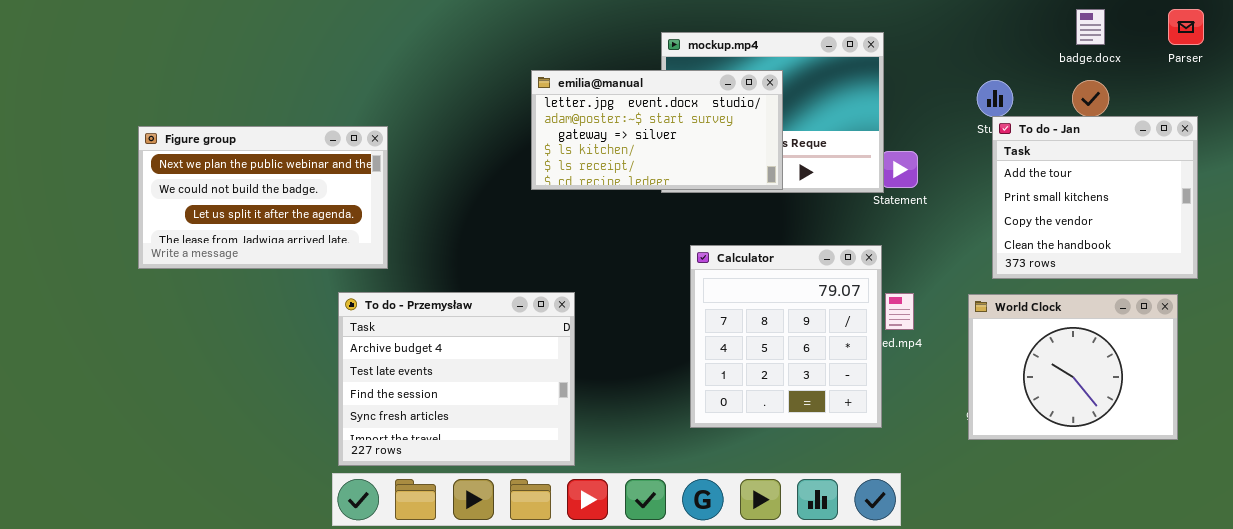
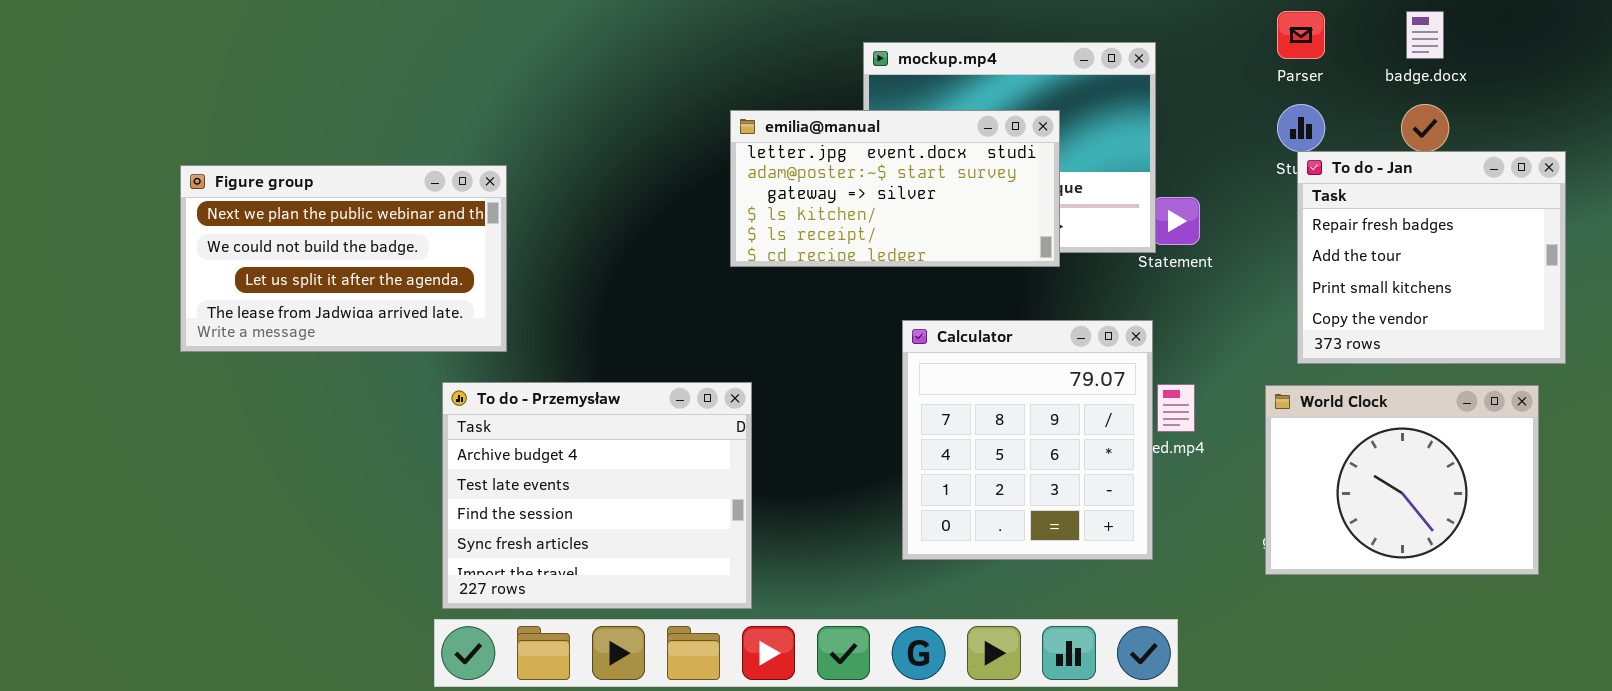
Parser: [1168,9,1204,45] -> [1277,11,1325,59], moved
emilia@manual: [531,70,783,190] -> [730,110,1060,267], moved
To do - Jan: [992,116,1198,279] -> [1297,151,1566,364], scrolled up 1 row

